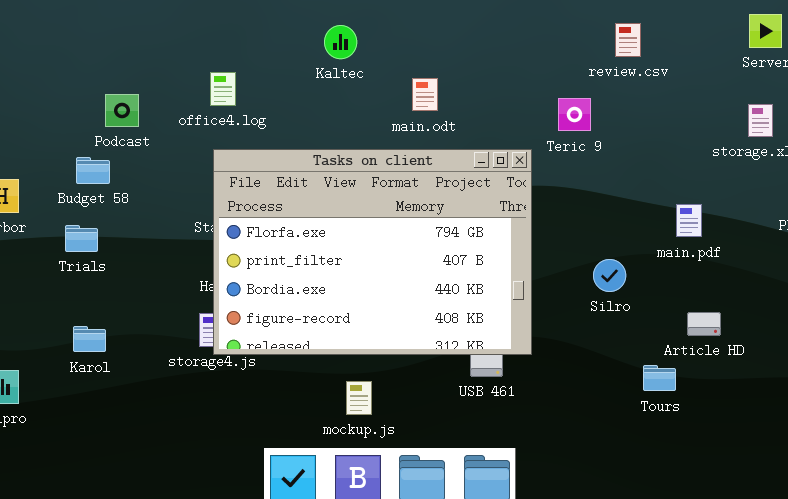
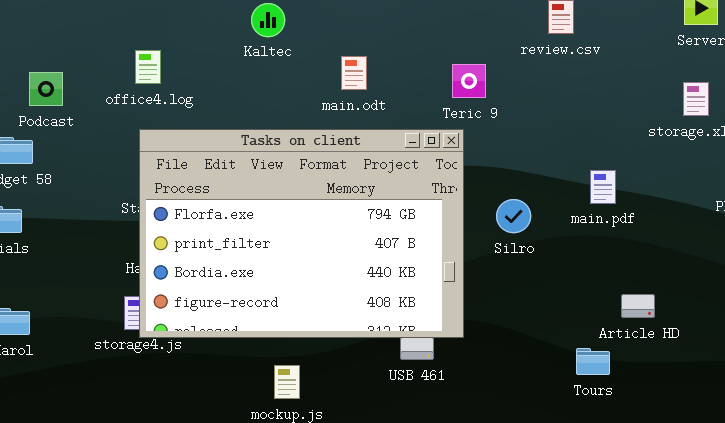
Teric 9: [558,98,591,131] -> [452,64,486,98], moved
main.pdf: [676,204,702,237] -> [590,170,616,204], moved
Silro: [593,259,626,292] -> [496,199,531,233], moved

